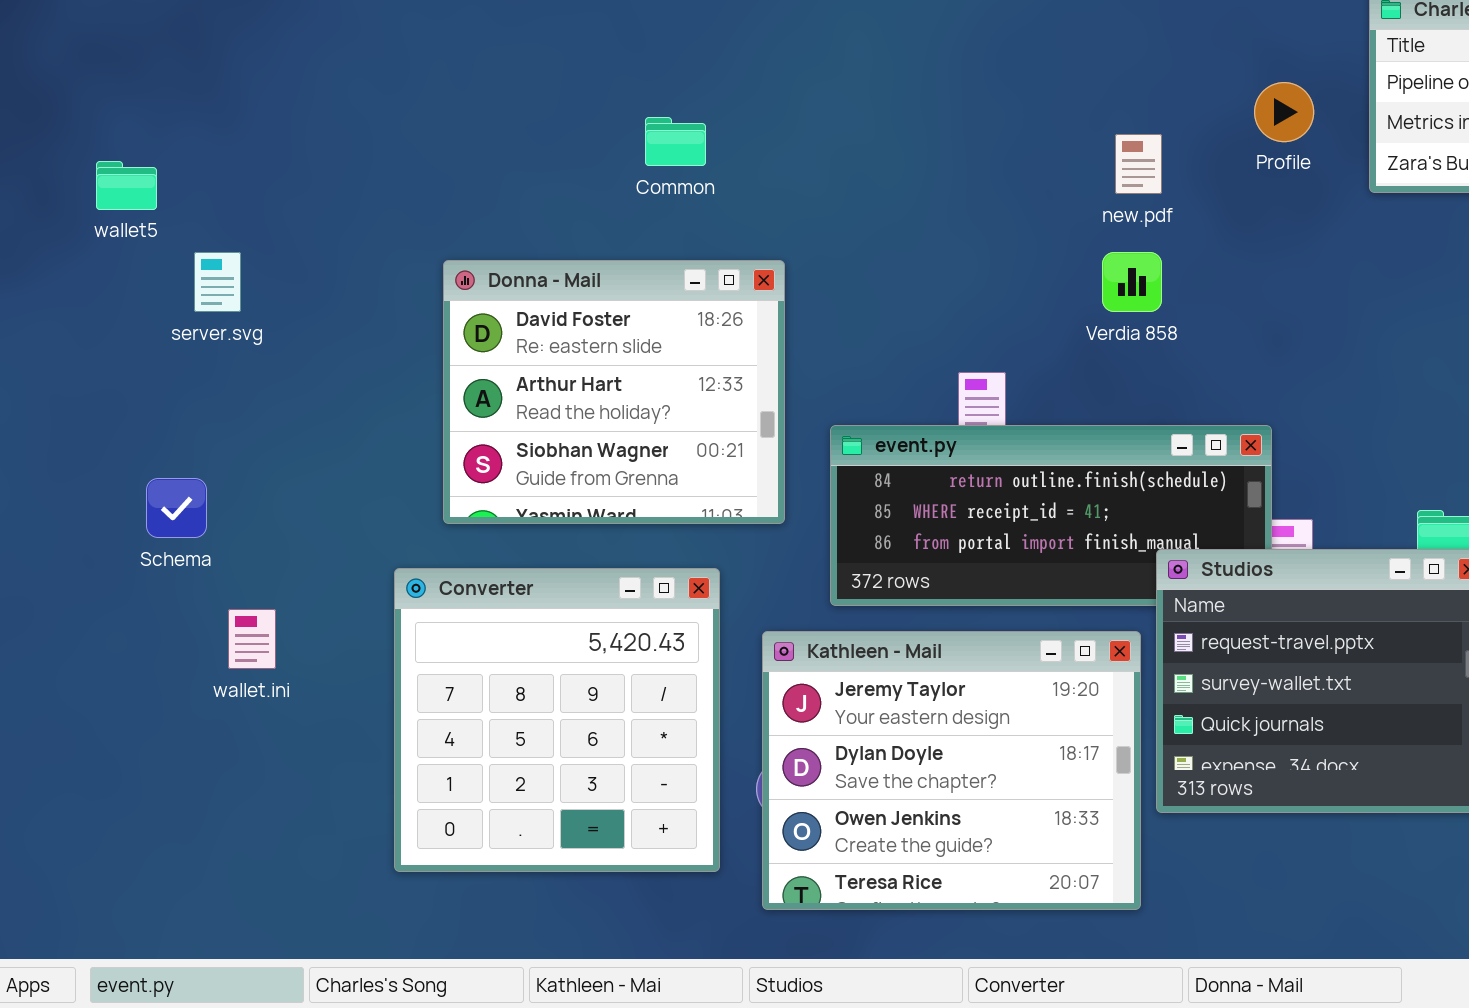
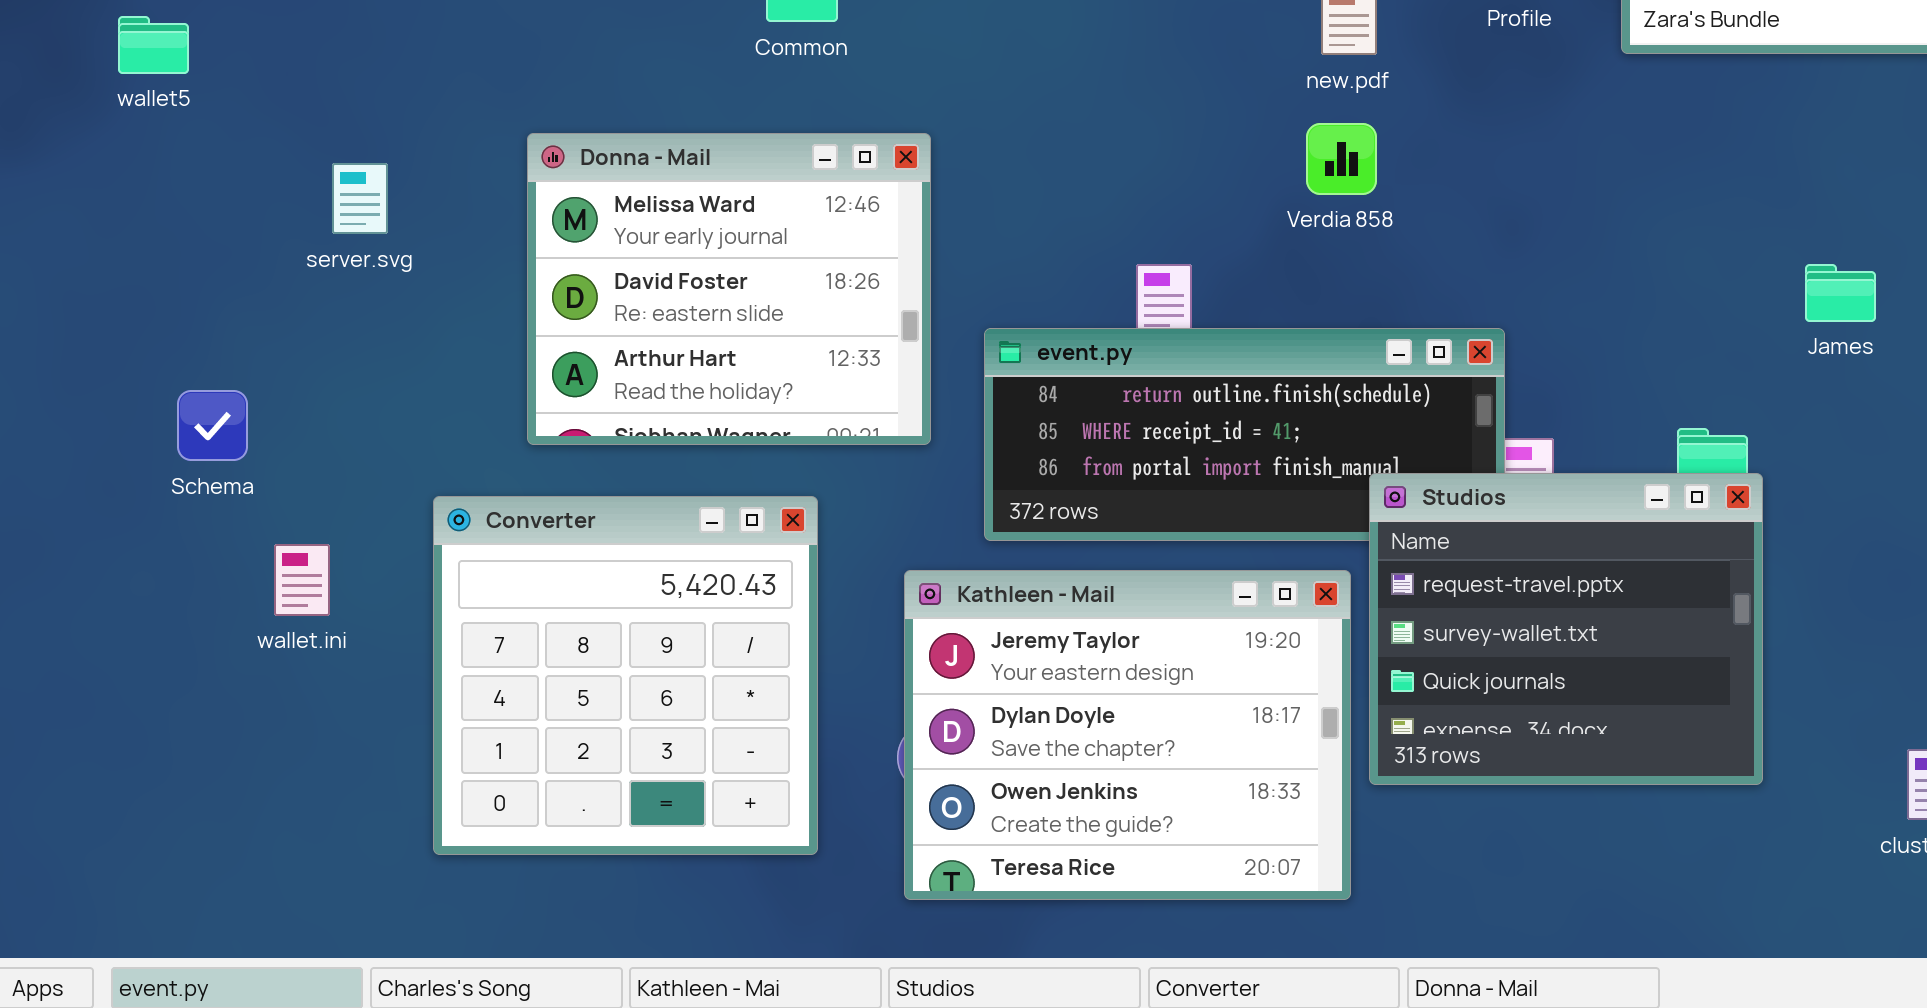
server.svg: [194,252,241,312] -> [332,163,388,234], moved
Donna - Mail: [443,260,785,524] -> [527,133,931,445], scrolled up 1 row
Converter: [394,568,720,872] -> [433,496,818,855], moved

